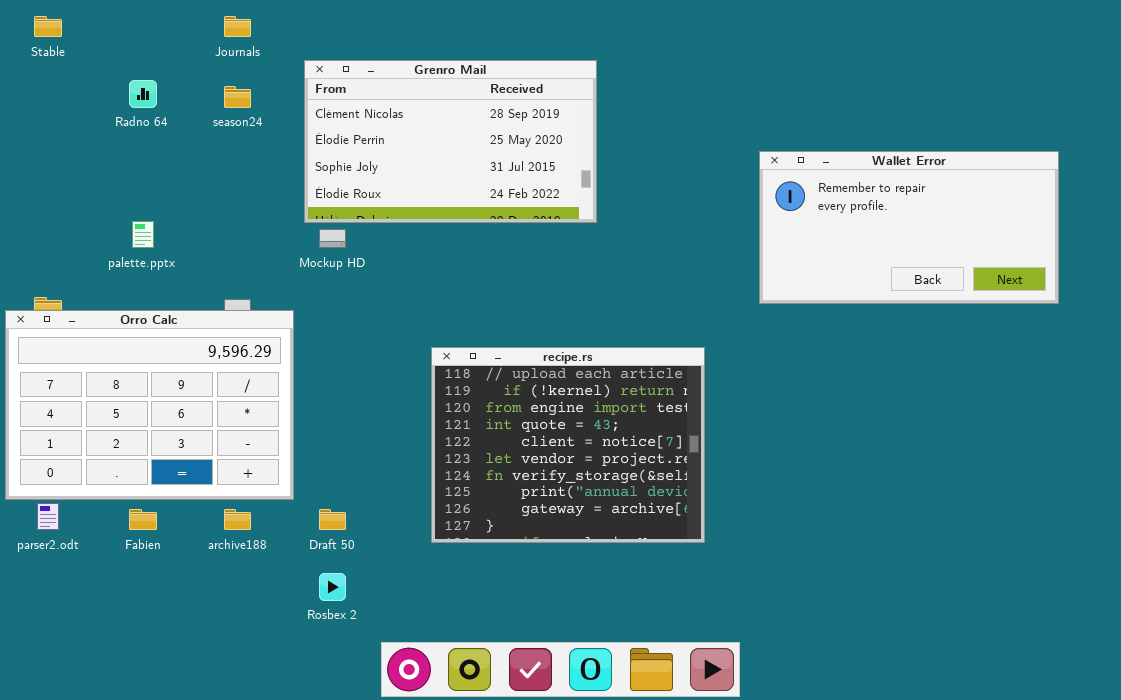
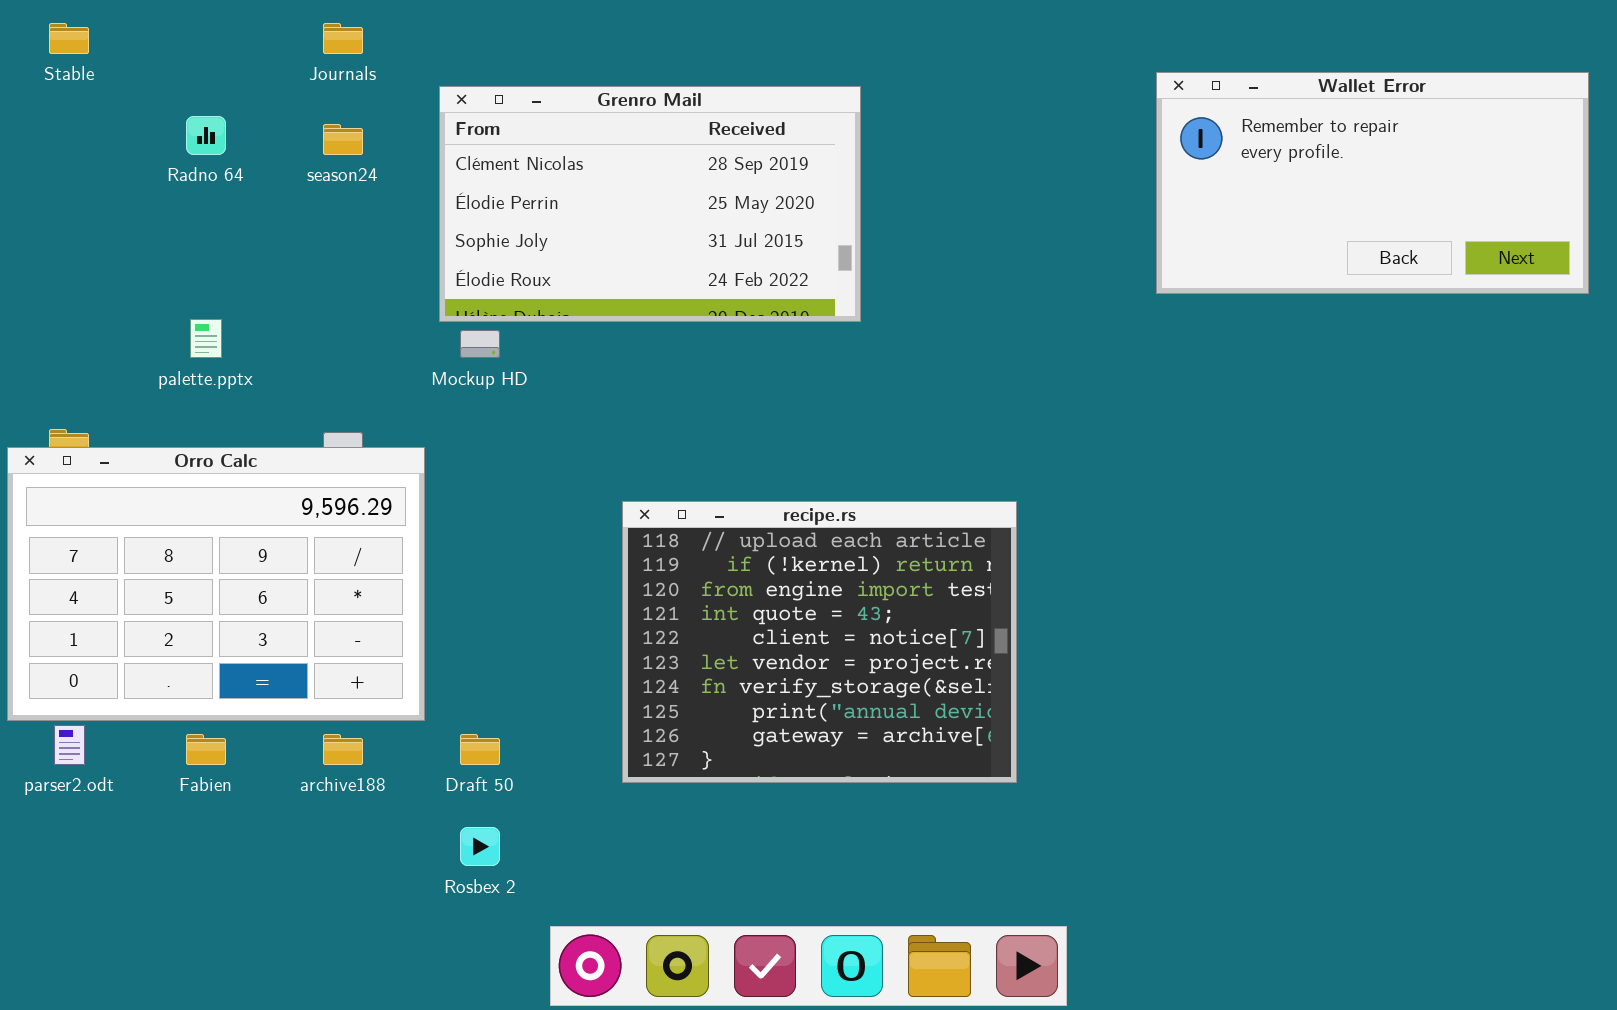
Wallet Error: [759,151,1059,304] -> [1156,72,1589,294], moved

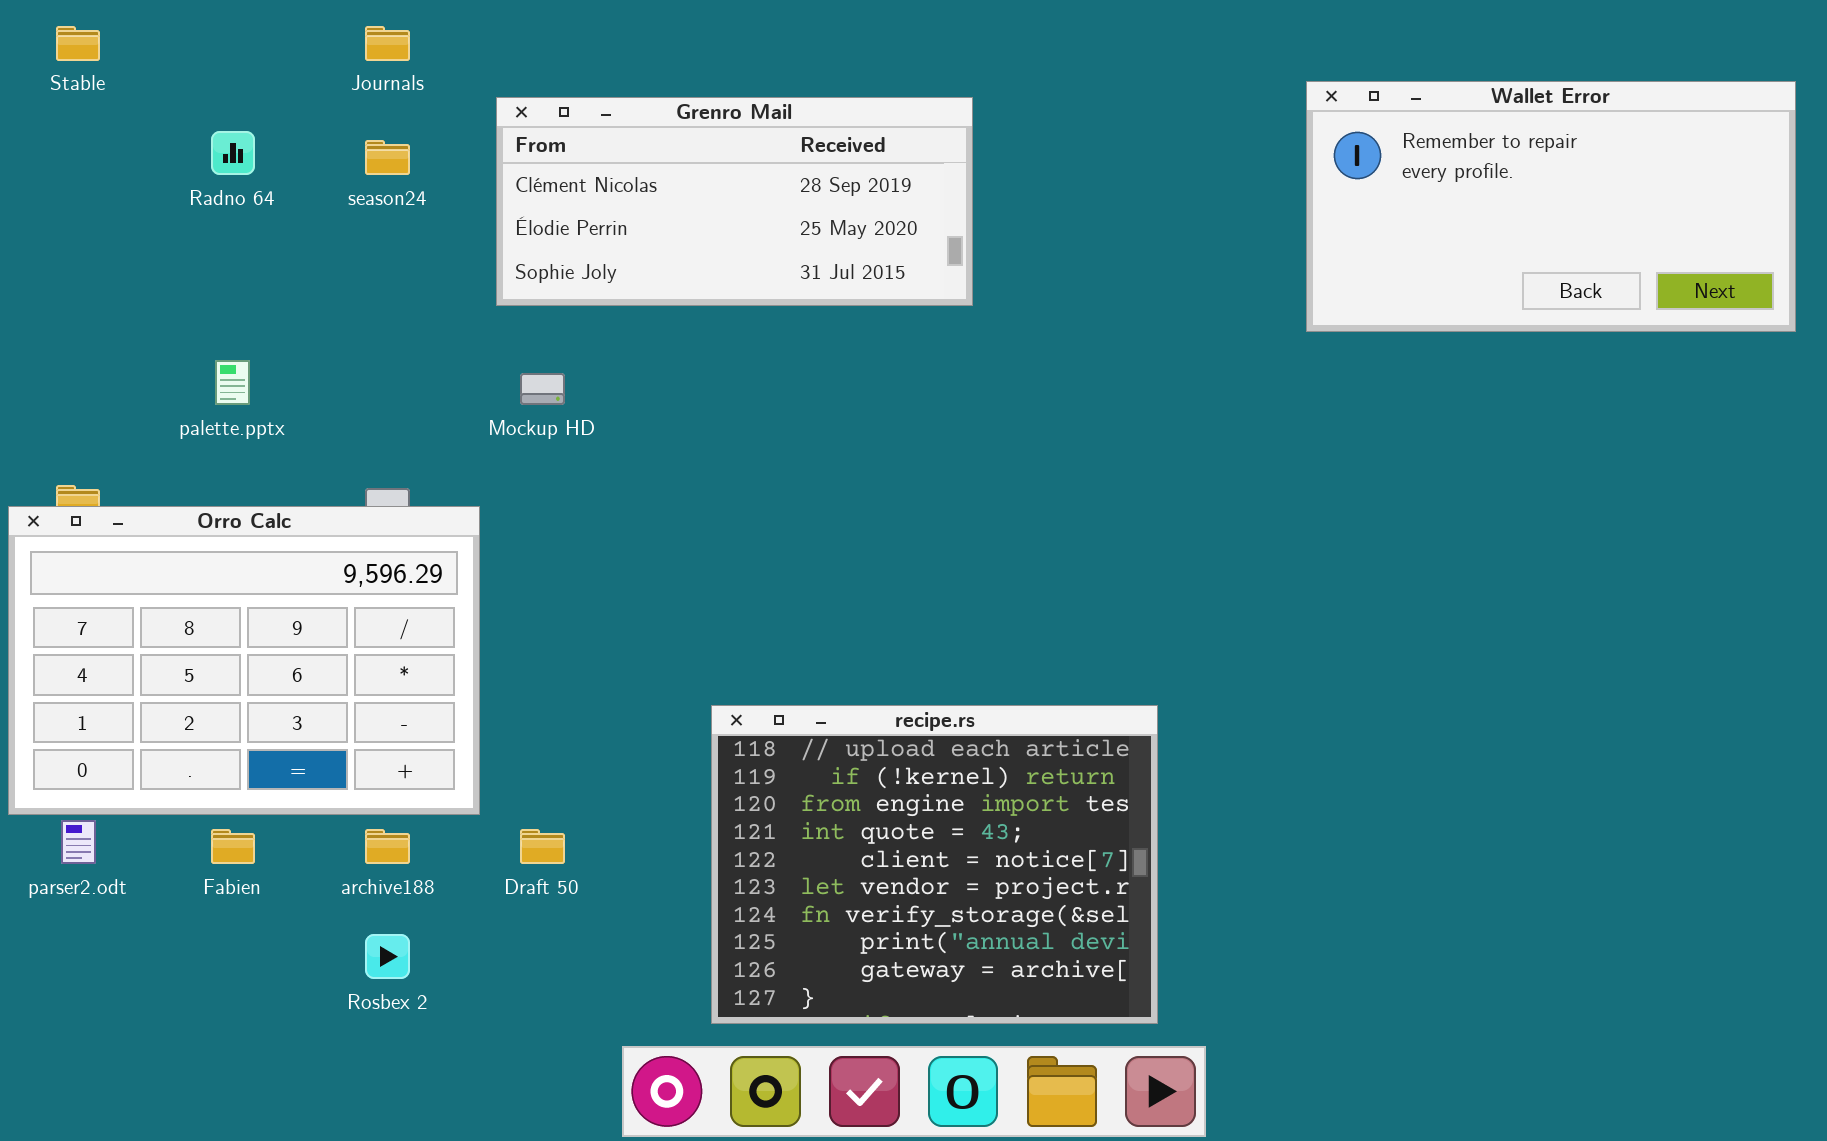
Grenro Mail: [439,86,861,322] -> [496,97,973,306], resized
recipe.rs: [622,501,1017,783] -> [711,705,1158,1024], moved
Rosbex 2: [460,827,500,866] -> [365,934,410,979], moved

